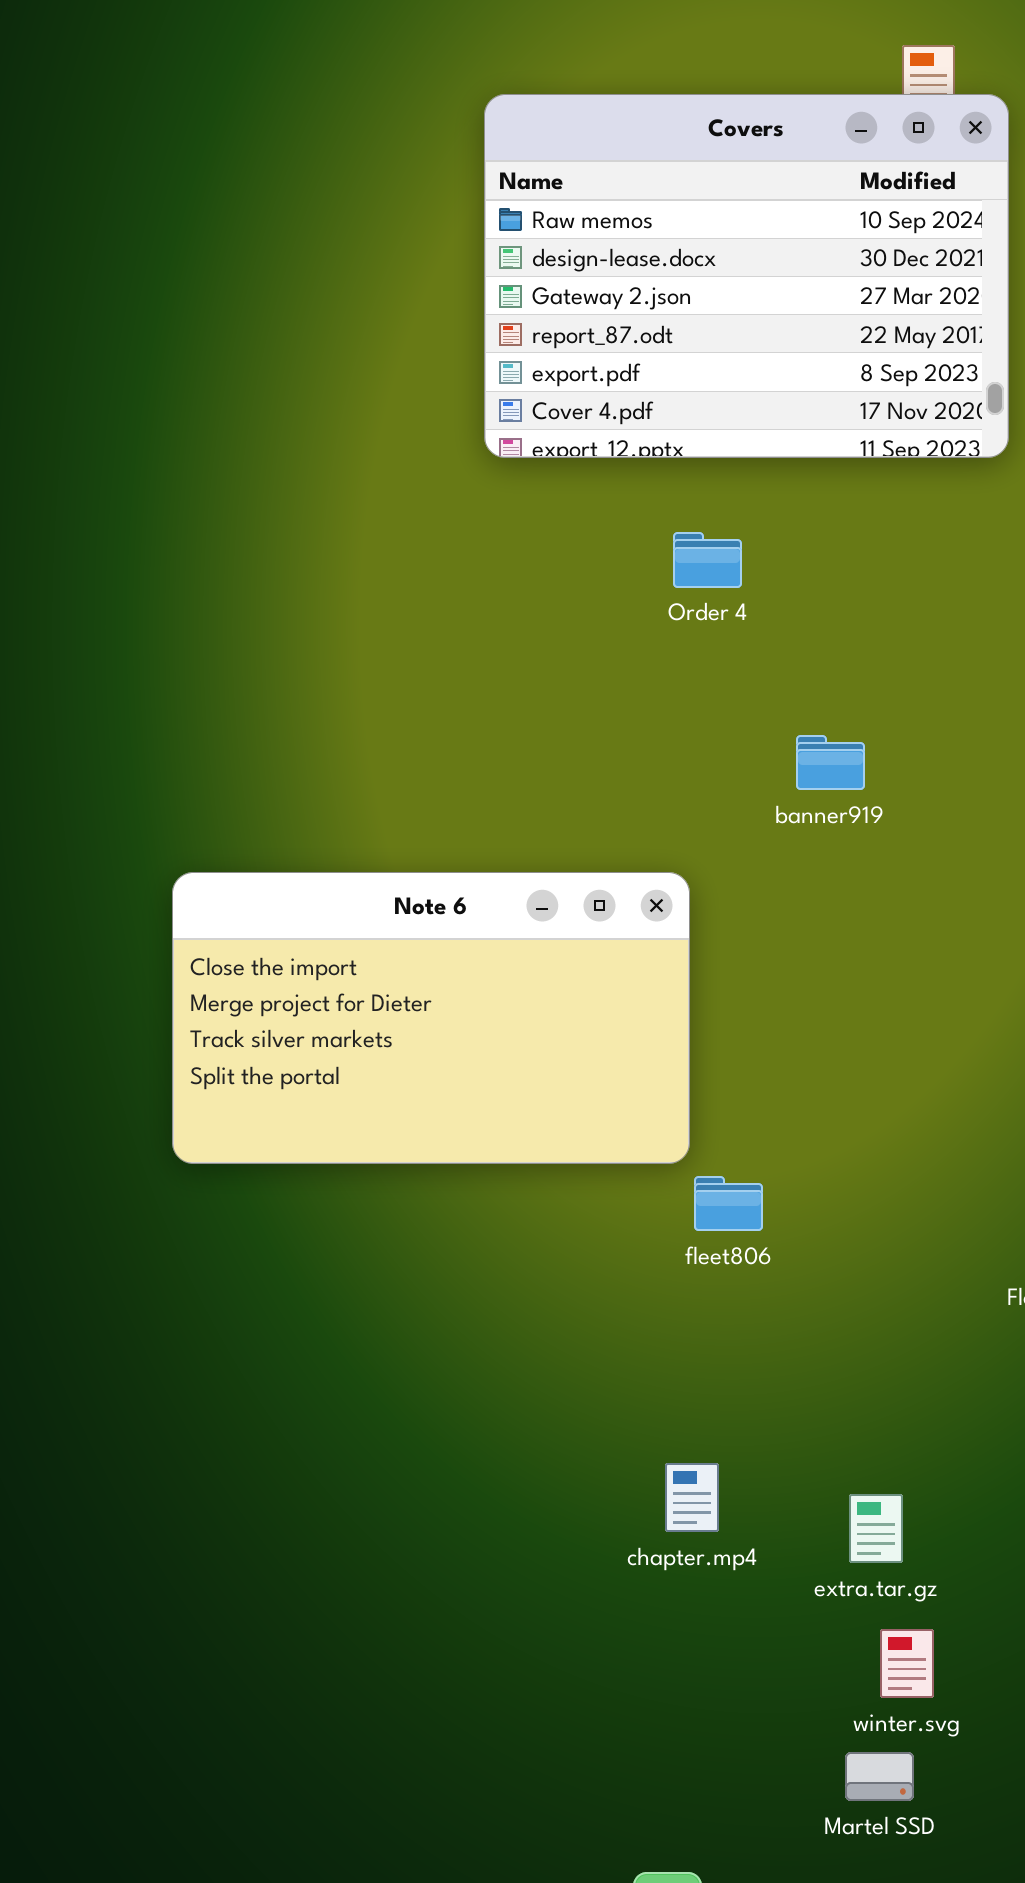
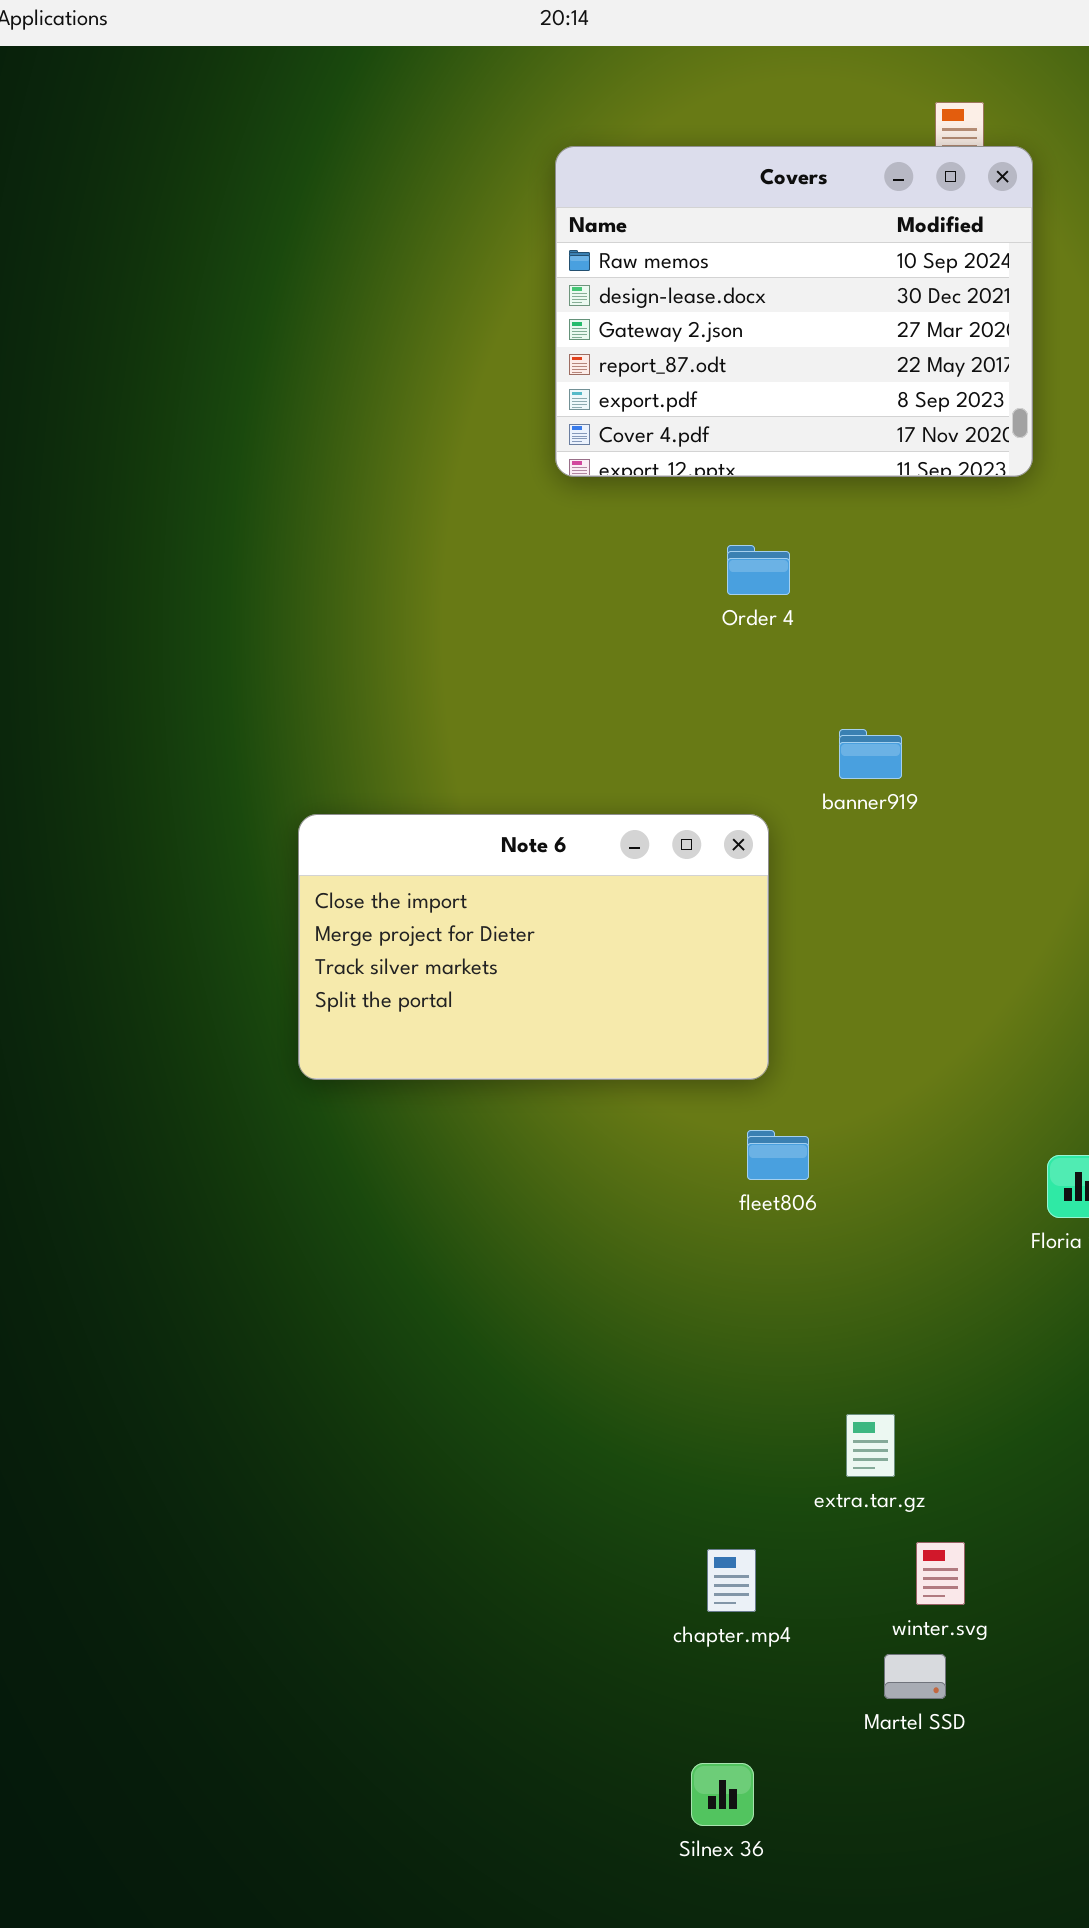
Note 6: [172,872,690,1164] -> [298,814,769,1080], moved
chapter.mp4: [665,1463,719,1532] -> [707,1549,756,1612], moved
extra.tar.gz: [849,1494,903,1563] -> [846,1414,895,1477], moved

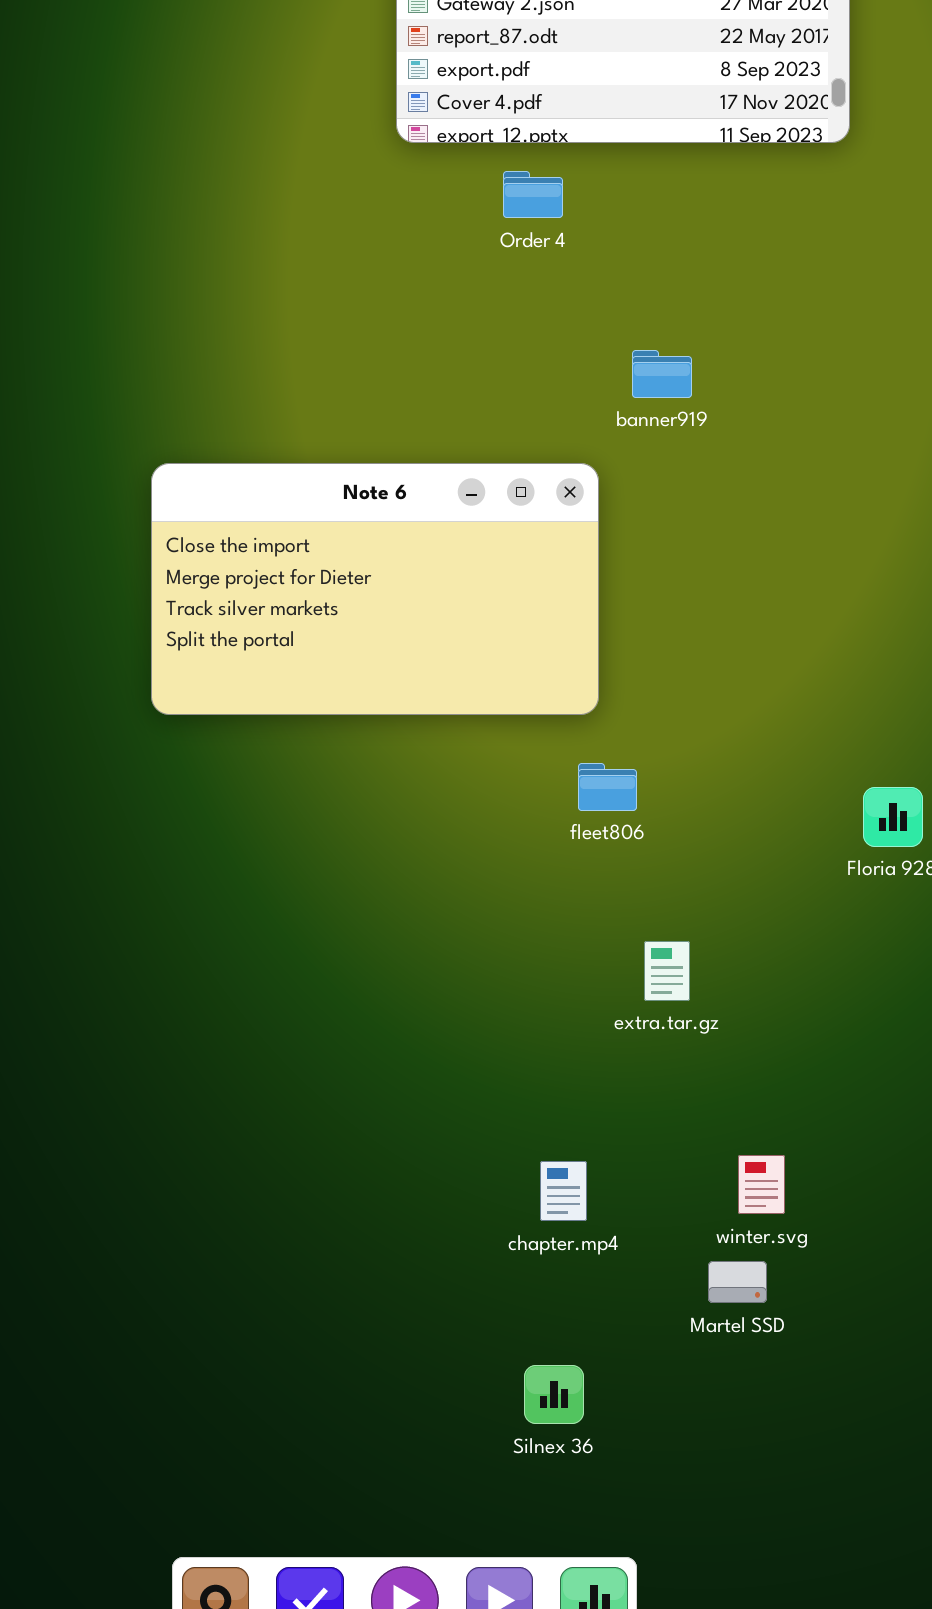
Order 4: [727,545,790,595] -> [503,171,563,218], moved
banner919: [839,729,902,779] -> [632,350,692,398], moved
extra.tar.gz: [846,1414,895,1477] -> [644,941,690,1001], moved

